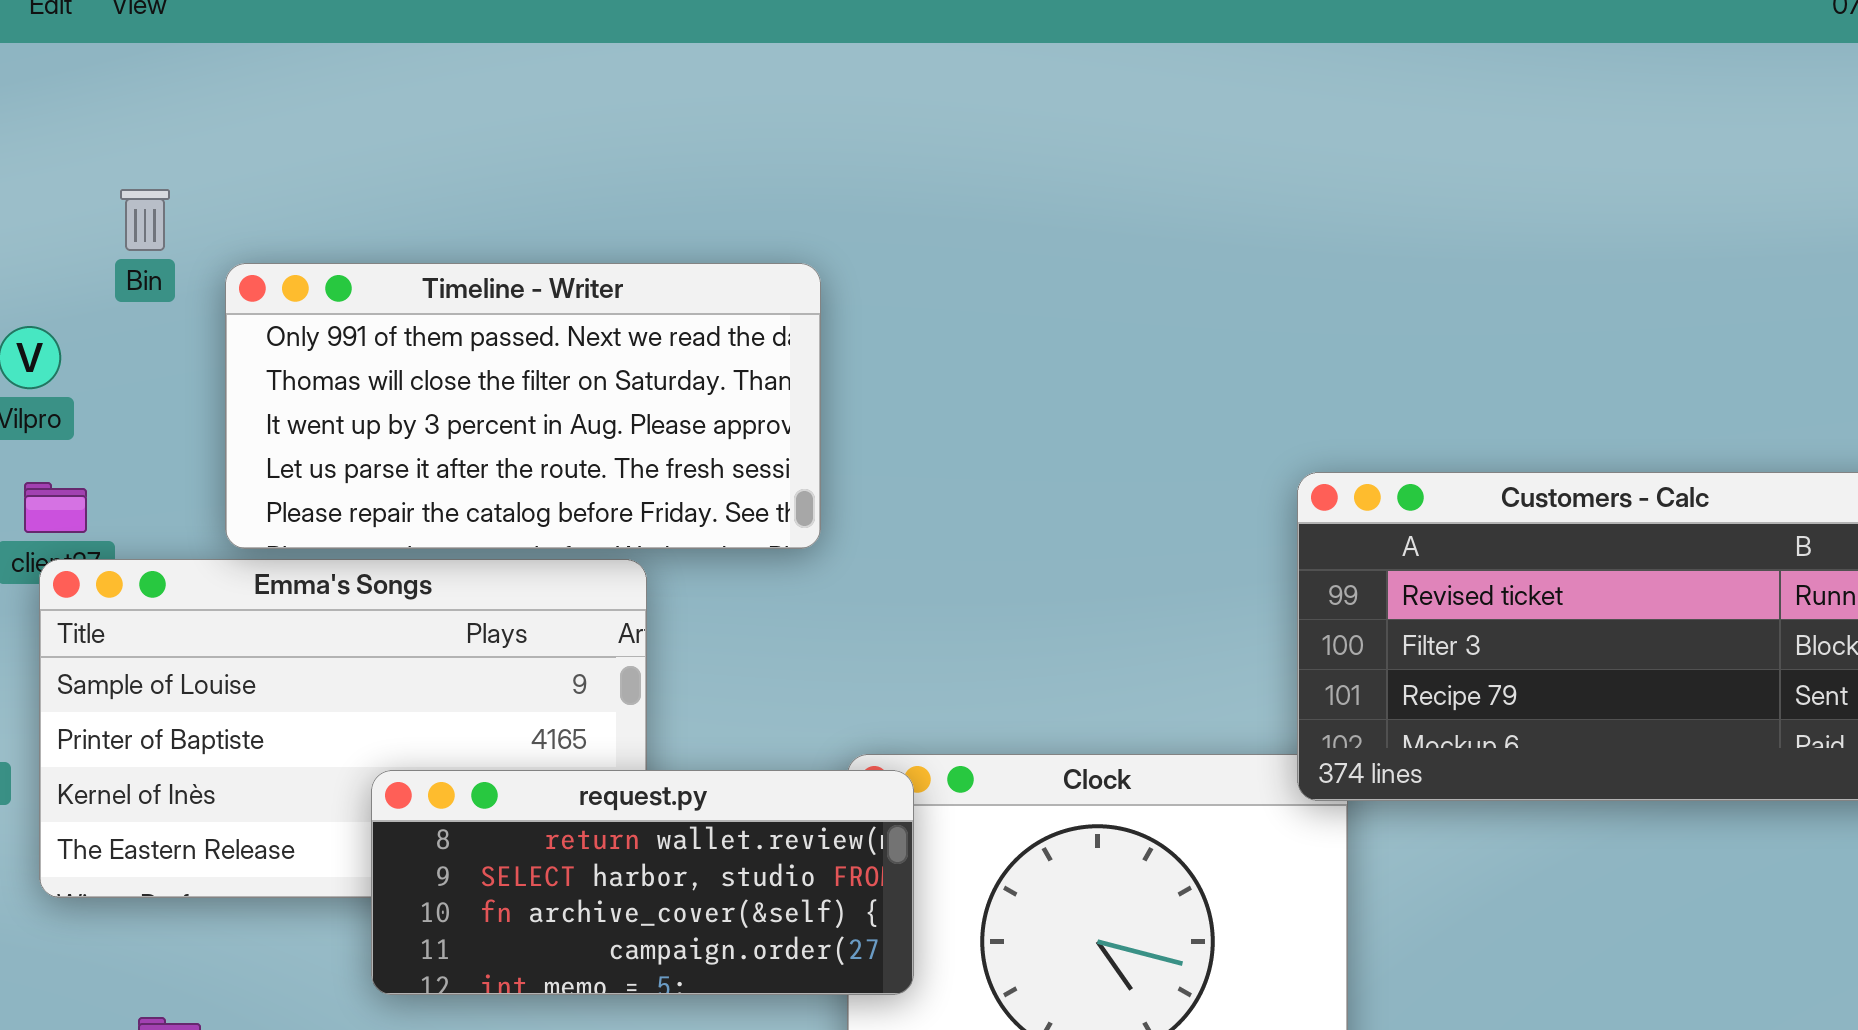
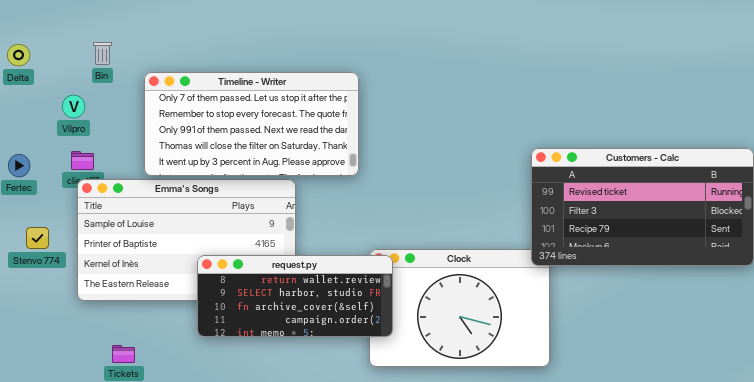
Bin: [120,189,170,251] -> [93,42,112,65], moved
Timeline - Writer: [225,263,821,549] -> [144,72,359,176], scrolled up 2 rows

